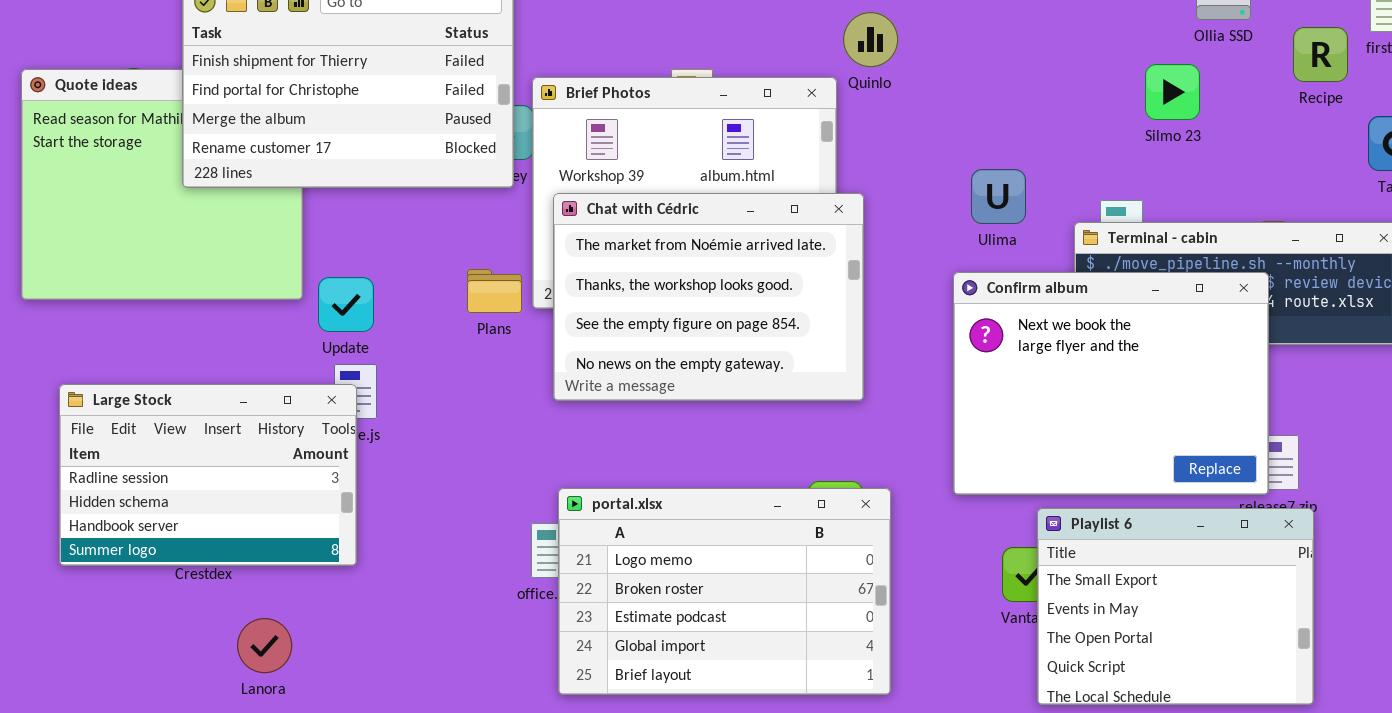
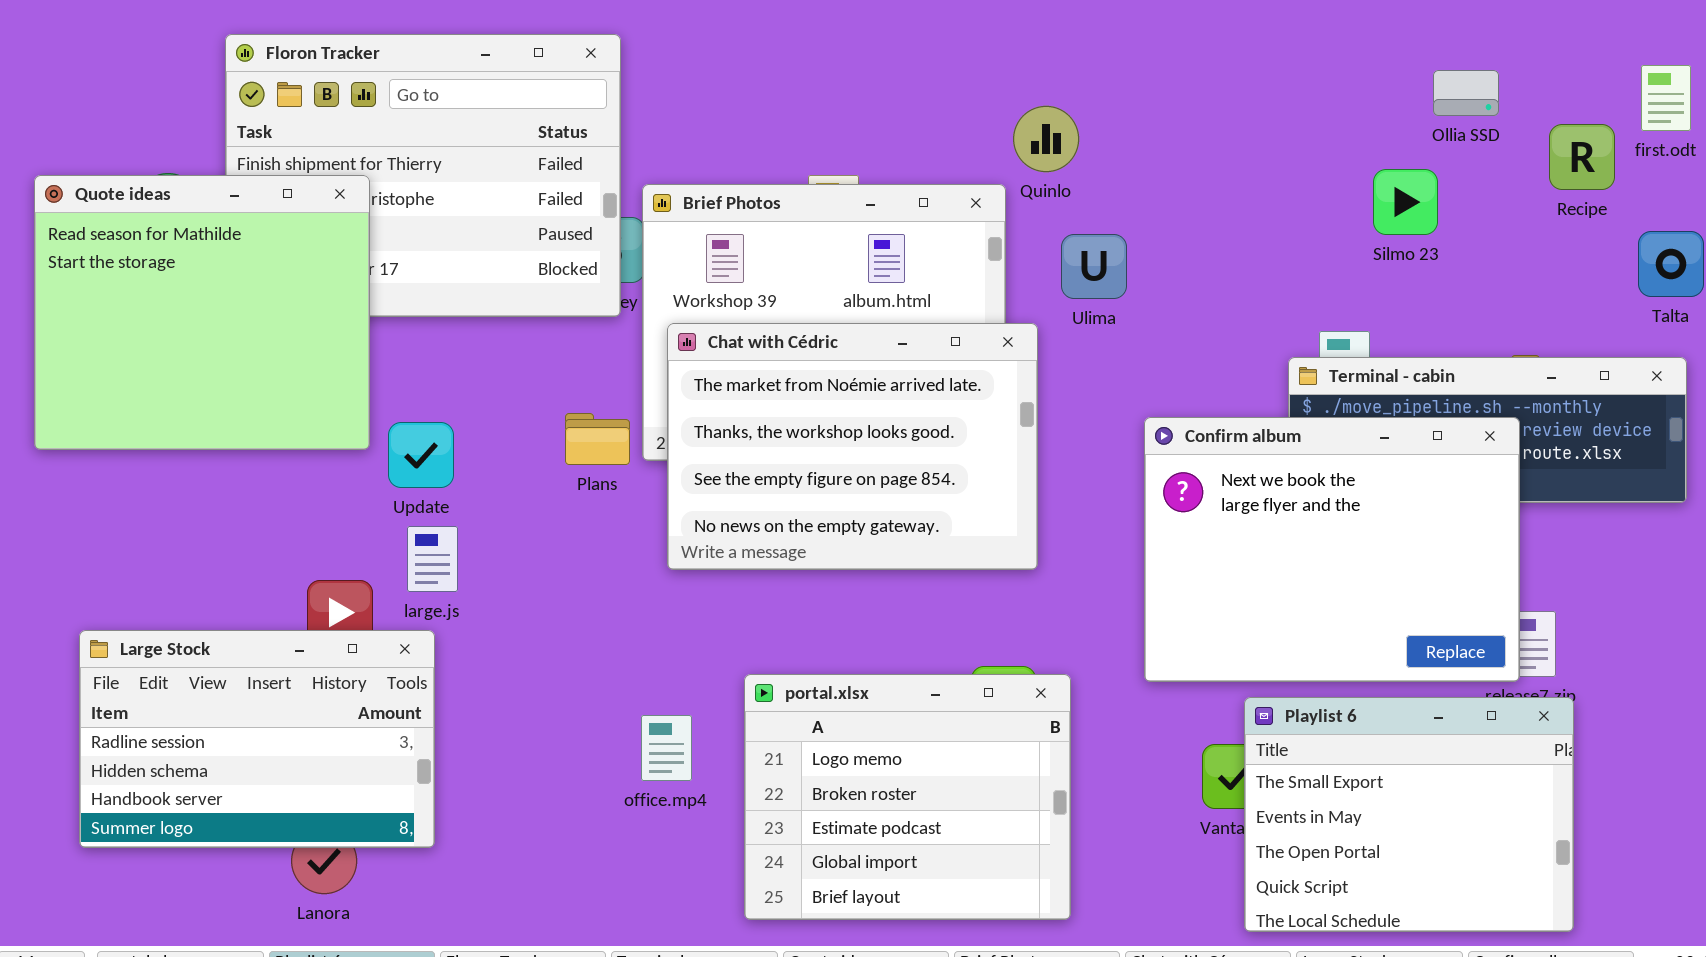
Quote ideas: [21,69,303,300] -> [34,175,370,450], raised
Ulima: [971,169,1026,224] -> [1061,234,1127,299], moved
Large Stock: [59,384,357,566] -> [79,630,435,848], moved
portal.xlsx: [558,488,891,695] -> [744,674,1071,920], resized

